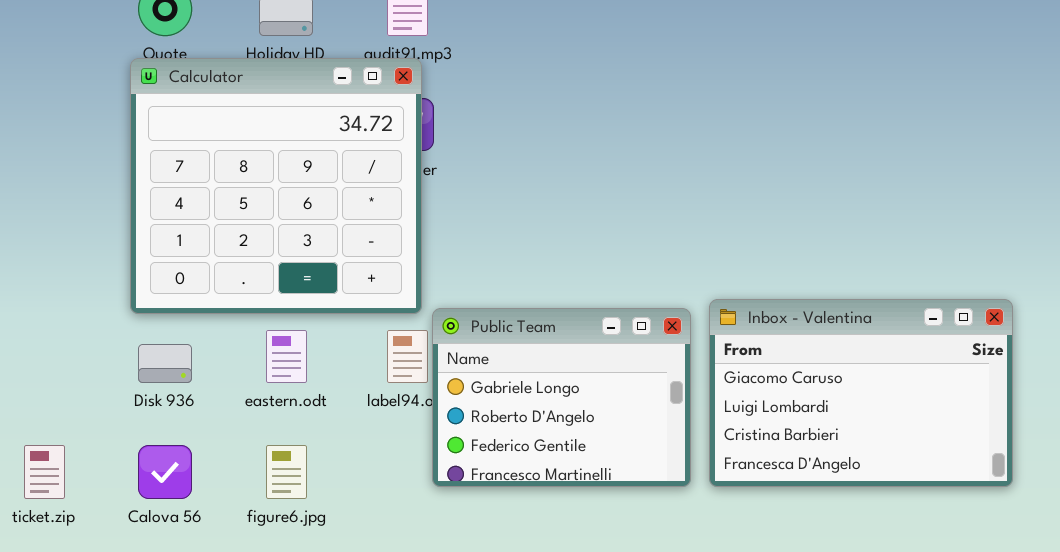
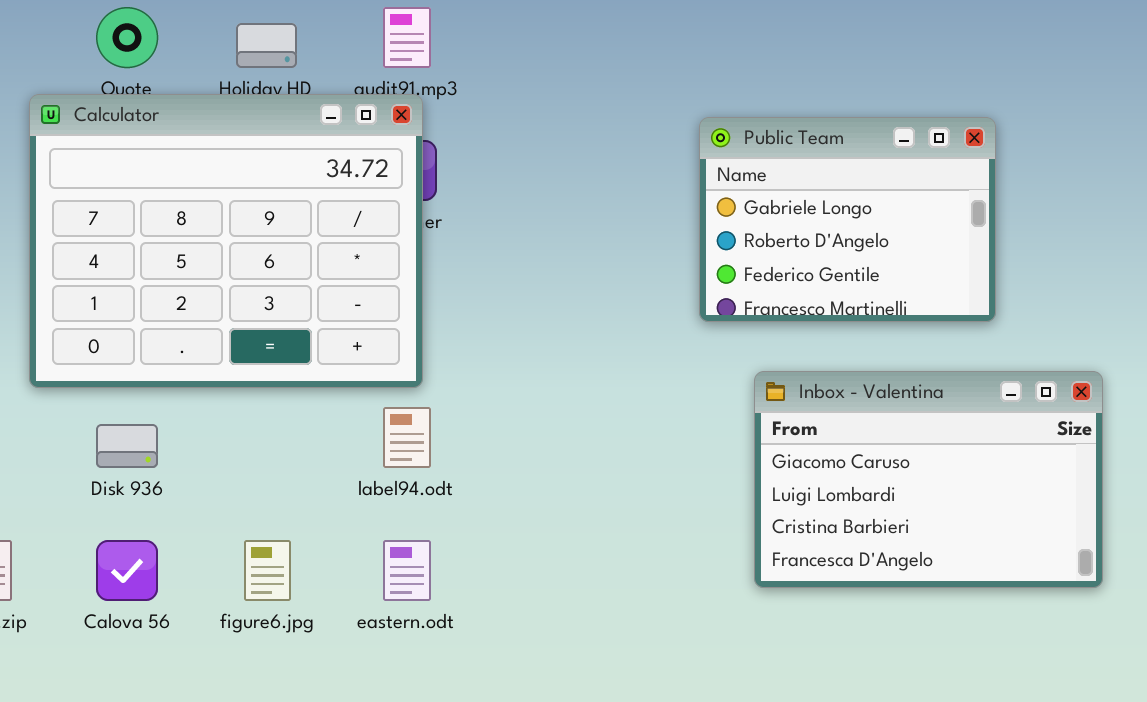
Calculator: [130,58,422,314] -> [29,94,423,388], resized
Public Team: [432,308,691,487] -> [699,117,996,322], moved
eastern.odt: [266,330,307,383] -> [383,540,431,601], moved

